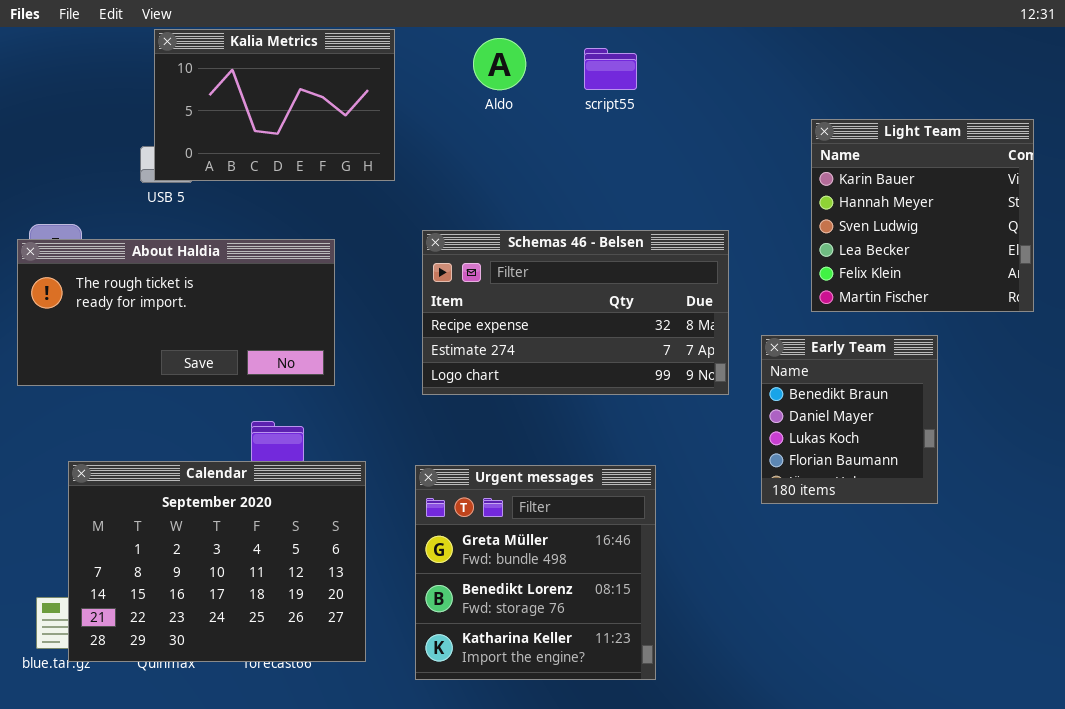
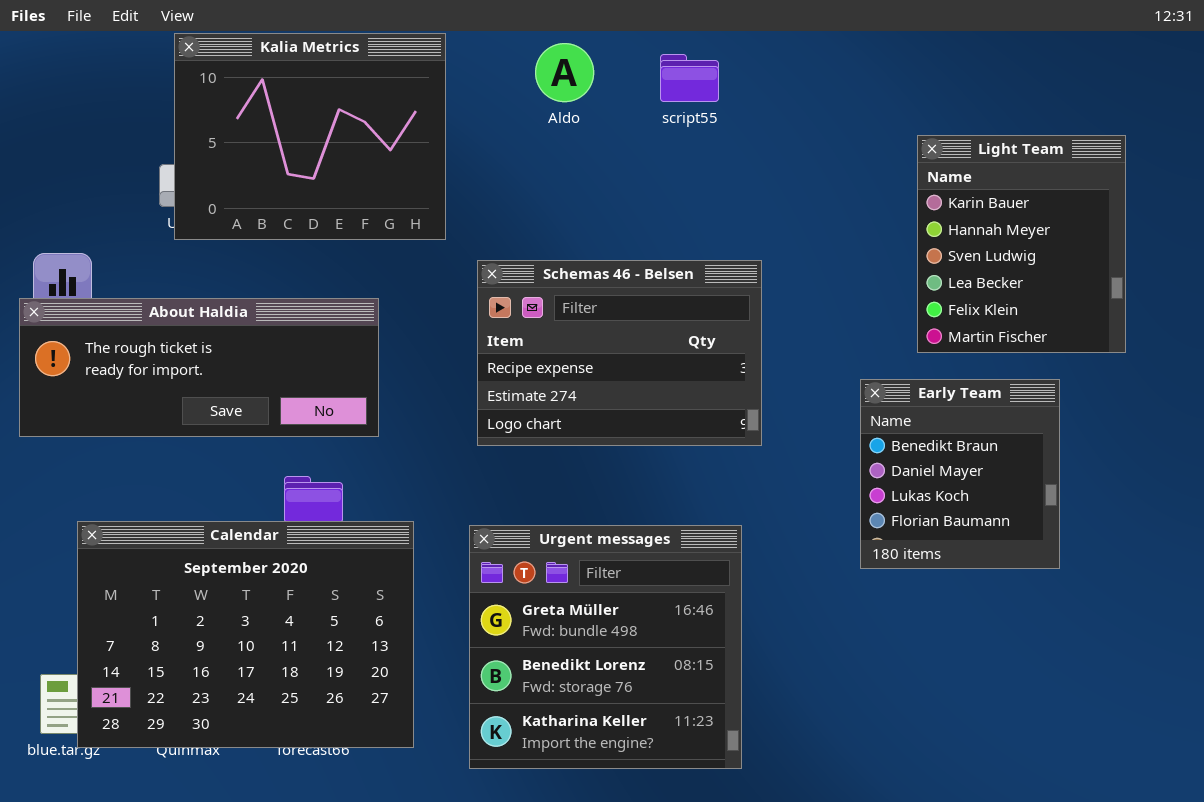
Kalia Metrics: [154,29,395,181] -> [174,33,446,240], resized
Light Team: [811,119,1034,312] -> [917,135,1126,353], resized
Schemas 46 - Belsen: [422,230,729,395] -> [477,260,762,446], resized
About Haldia: [17,239,335,386] -> [19,298,379,437], resized

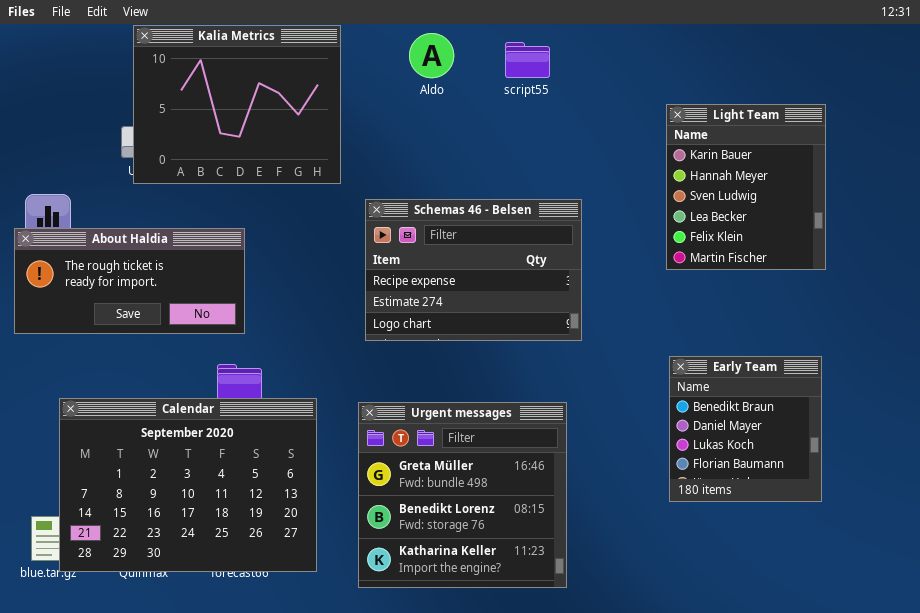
Light Team: [917,135,1126,353] -> [666,104,826,270], moved
About Haldia: [19,298,379,437] -> [14,228,245,334], resized
Early Team: [860,379,1060,569] -> [669,356,822,502], moved

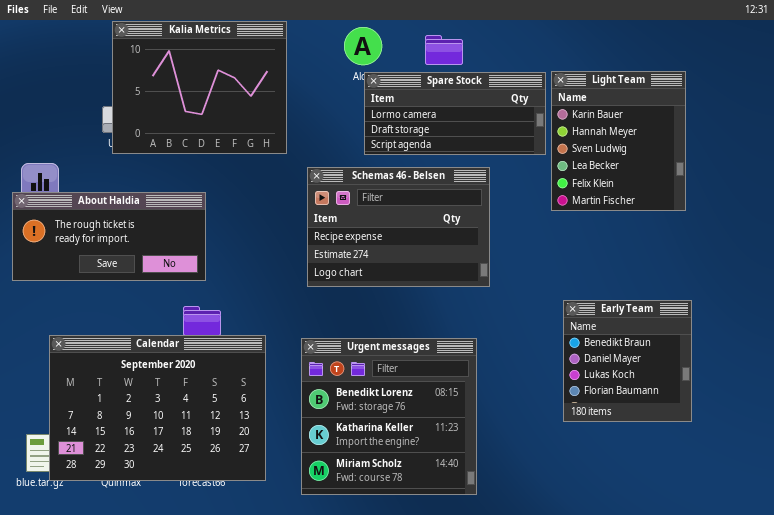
Spare Stock: none -> [364,72,546,155], opened
Light Team: [666,104,826,270] -> [551,71,686,211], moved
Urgent messages: [358,402,567,588] -> [301,338,477,495], scrolled down 1 row

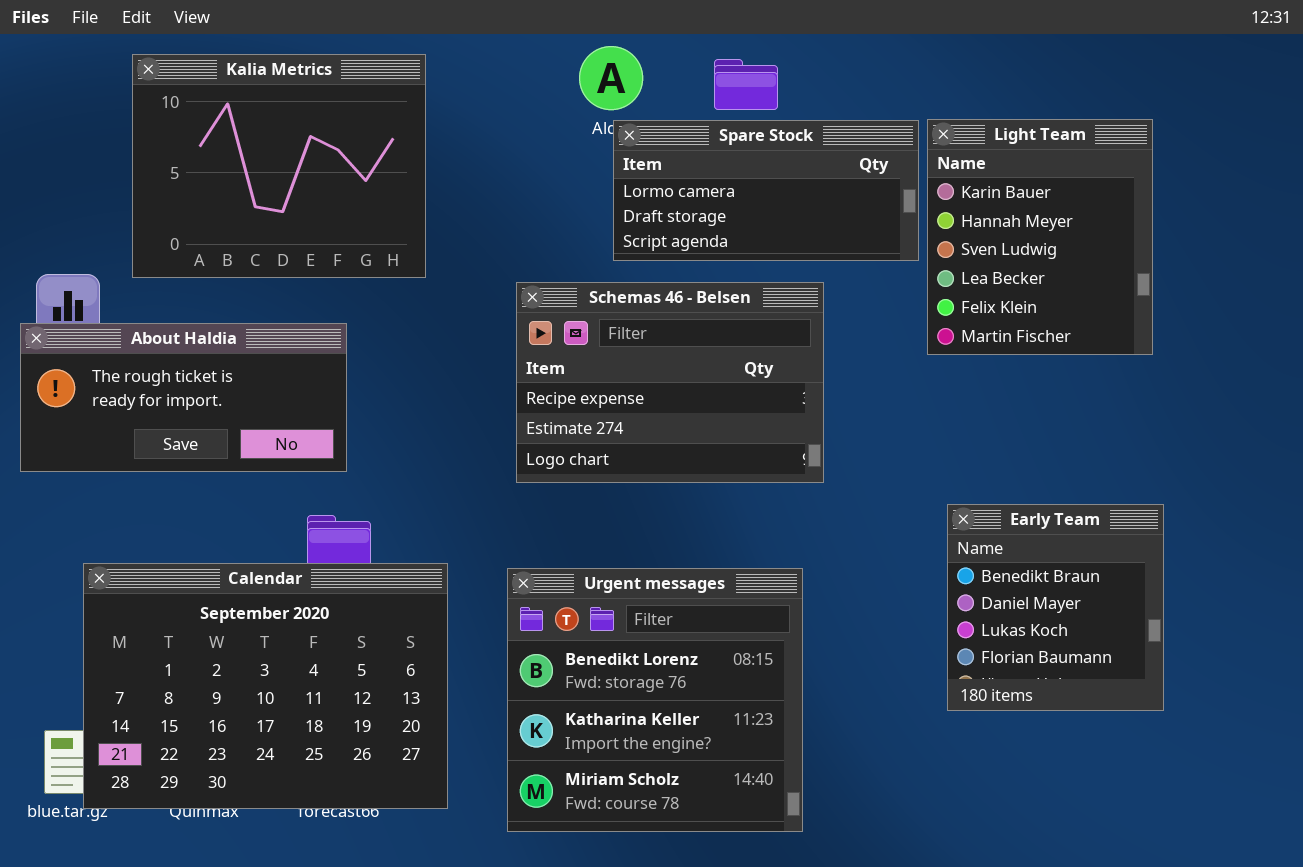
Kalia Metrics: [112,21,287,154] -> [132,54,426,278], moved

